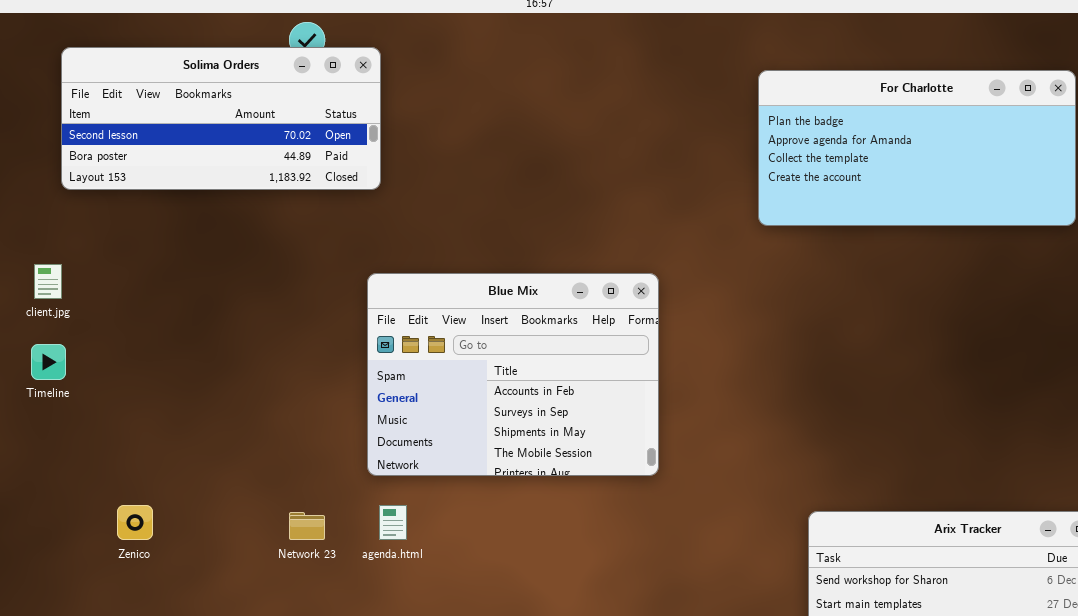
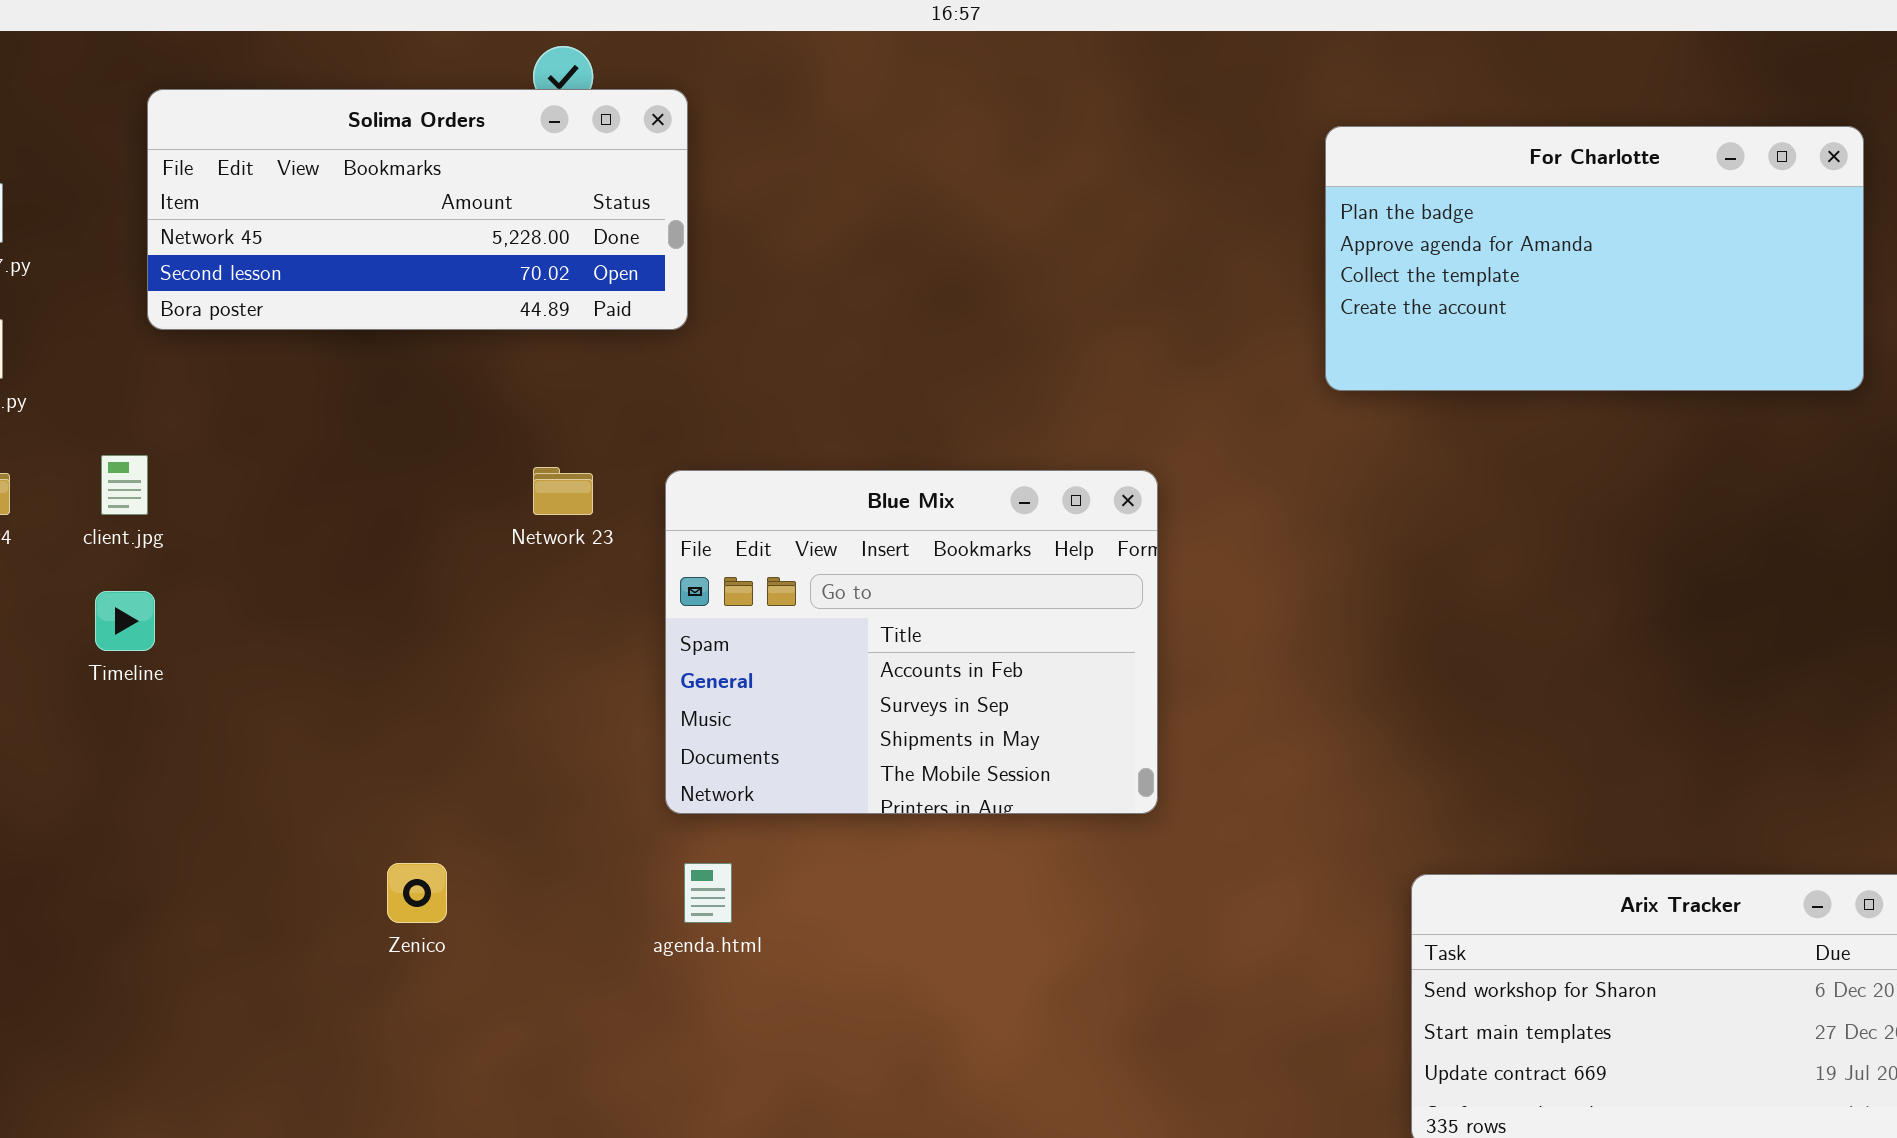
Solima Orders: [61,47,381,190] -> [147,89,688,330], scrolled up 1 row
Zenico: [117,505,153,540] -> [387,863,447,923], moved
Network 23: [289,512,325,540] -> [533,467,593,515], moved

